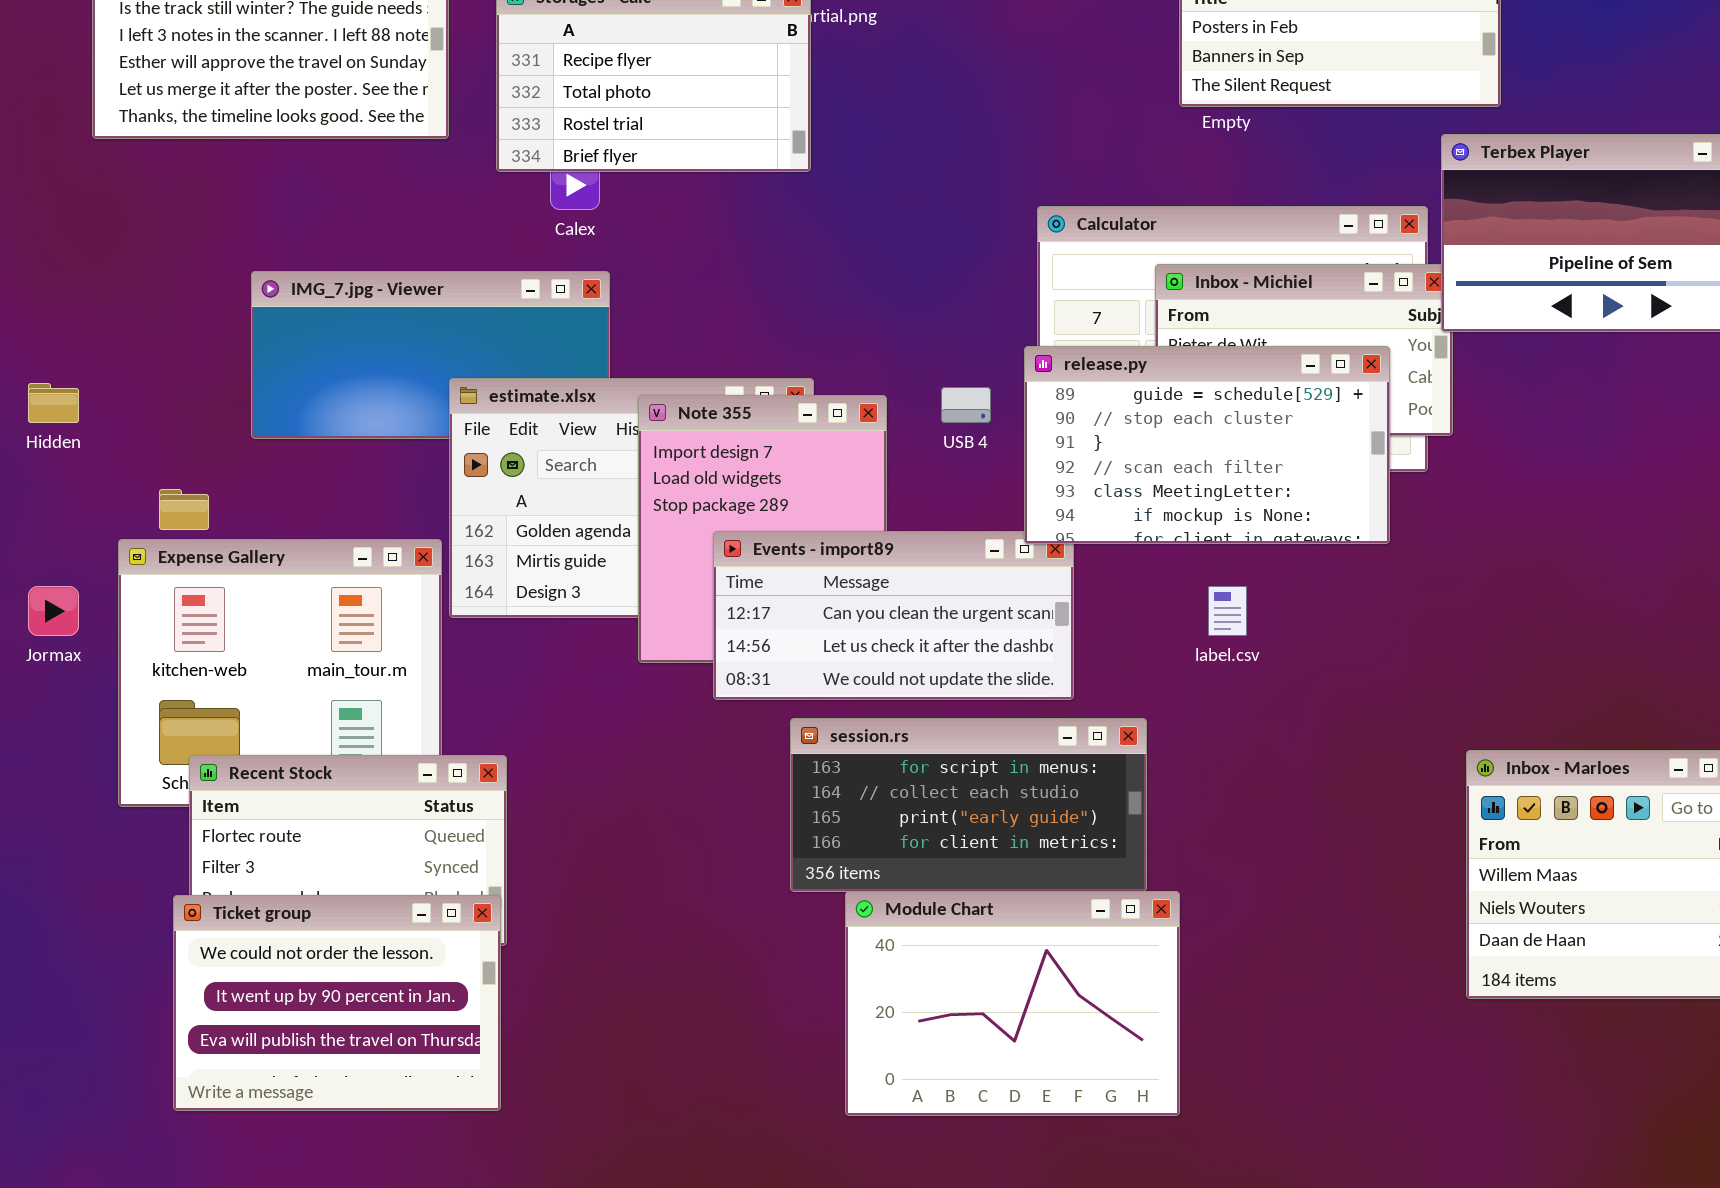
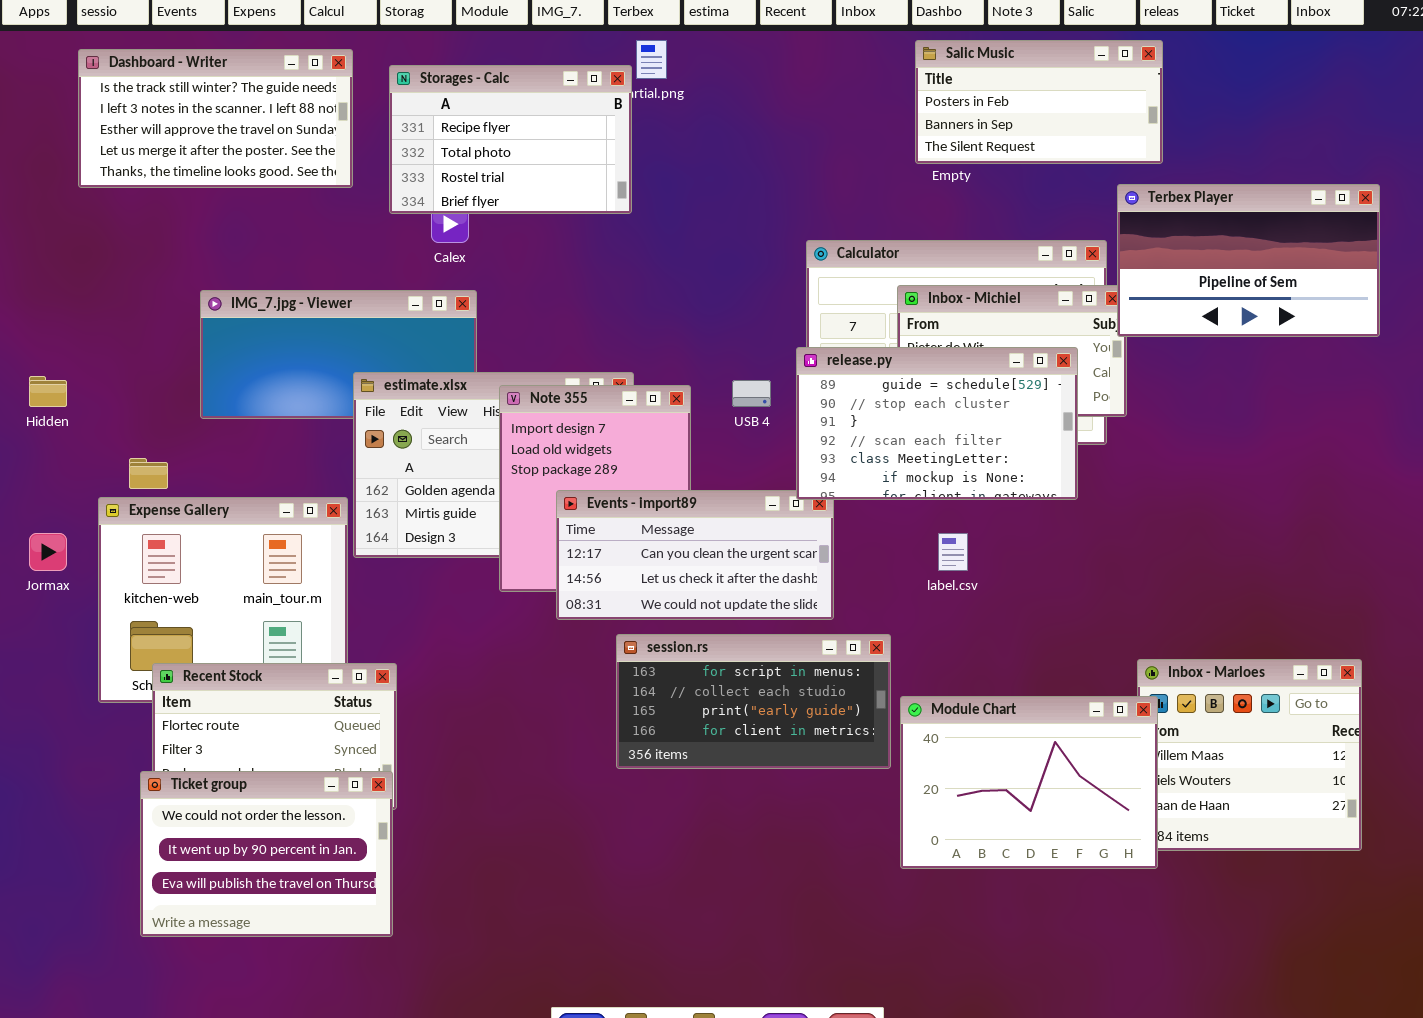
Module Chart: [845,891,1180,1116] -> [900,696,1158,869], moved

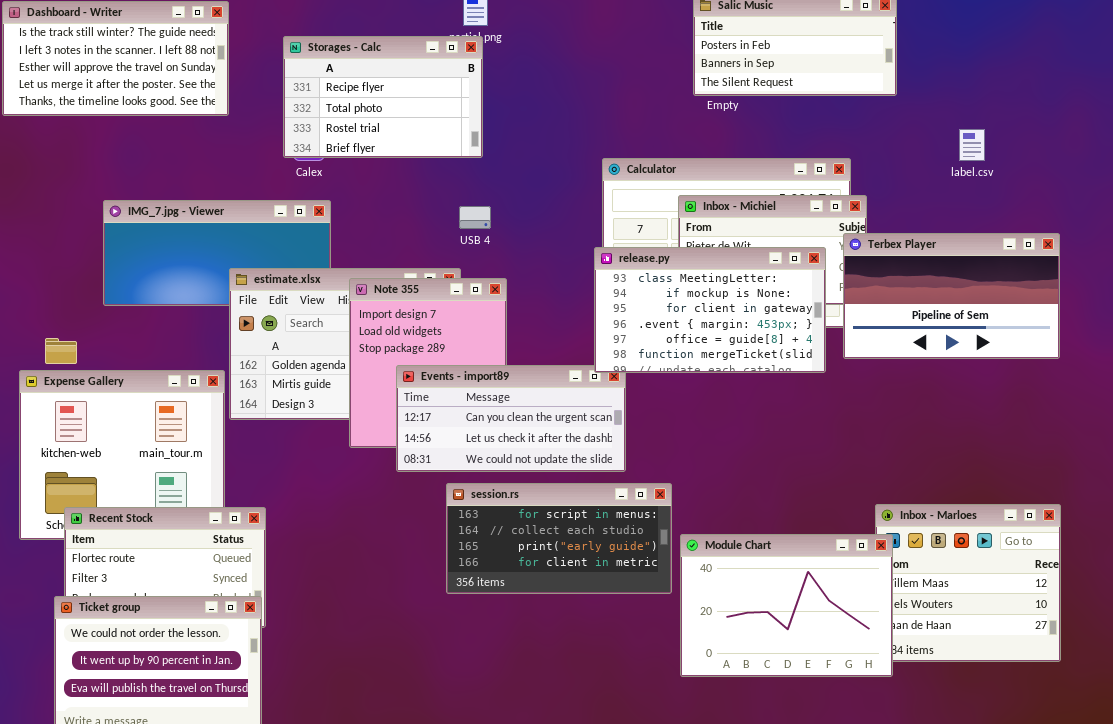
Storages - Calc: [389,65,632,214] -> [283,36,483,158], moved
Terbex Player: [1117,184,1380,337] -> [843,233,1060,359], moved
release.py: [796,347,1078,500] -> [594,247,826,373], scrolled down 4 rows
USB 4: [732,380,771,407] -> [459,206,491,229], moved
label.csv: [938,533,968,571] -> [959,129,985,161], moved

